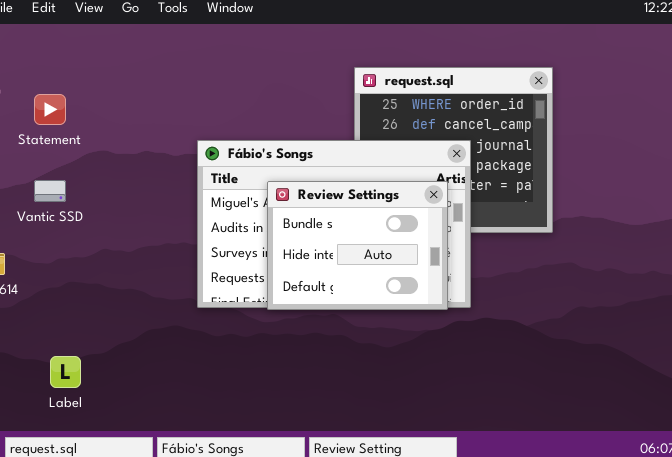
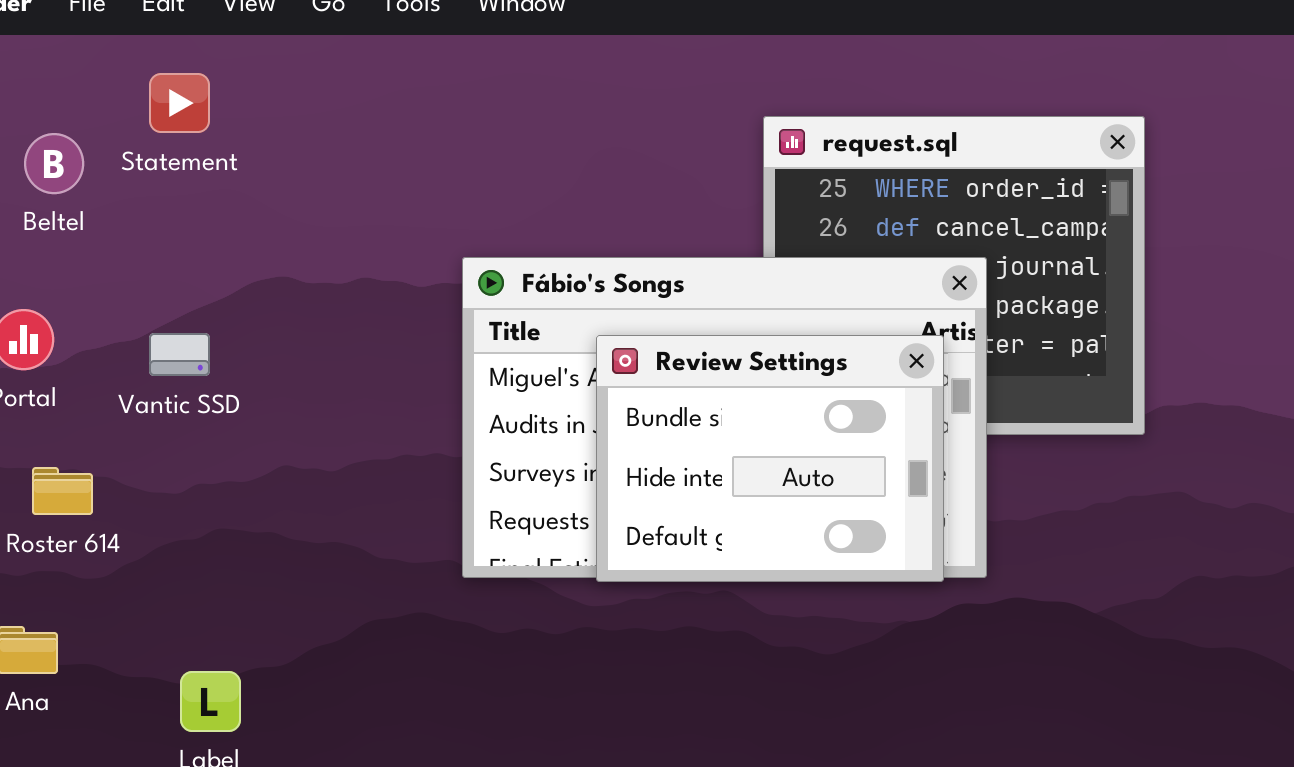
Statement: [34,94,66,125] -> [149,73,210,133], moved

